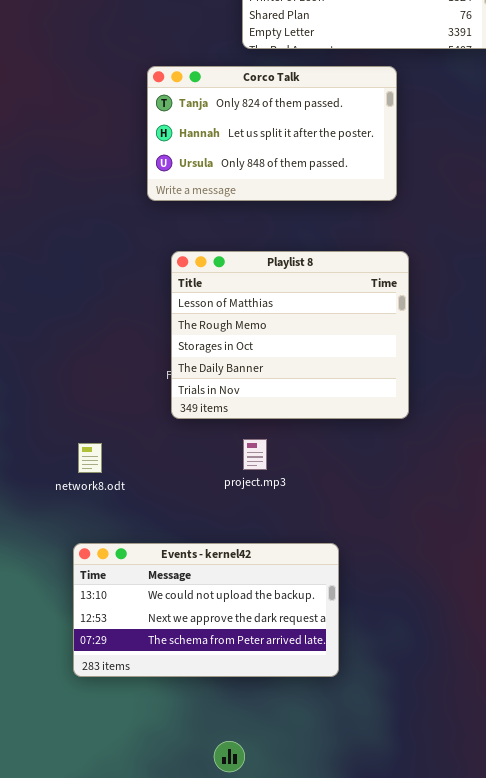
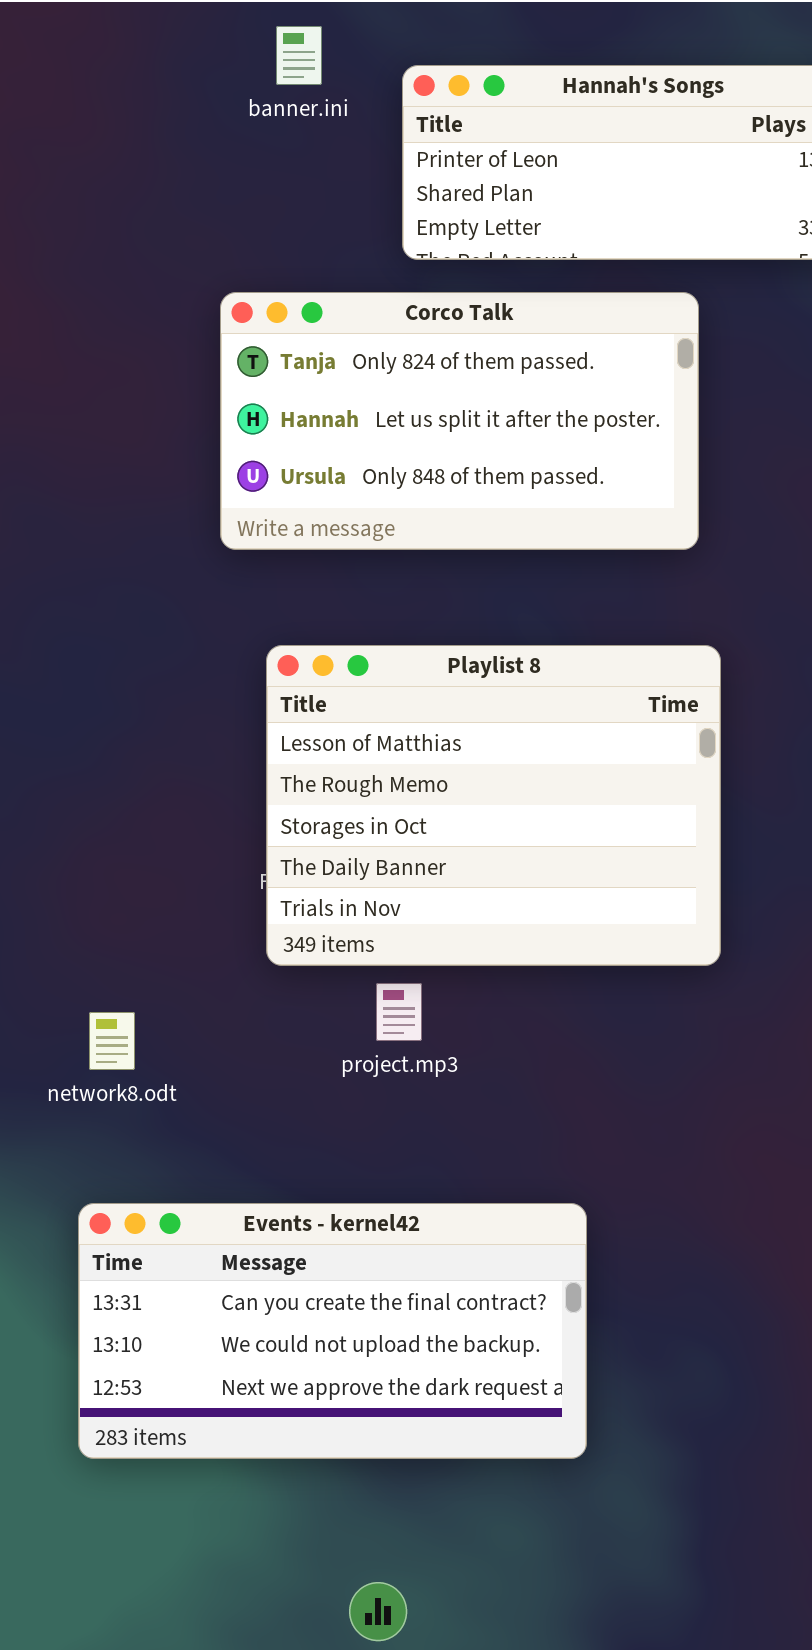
project.mp3: [243,439,267,470] -> [376,983,422,1041], moved
Events - kernel42: [73,543,339,677] -> [78,1203,587,1459], scrolled up 1 row

